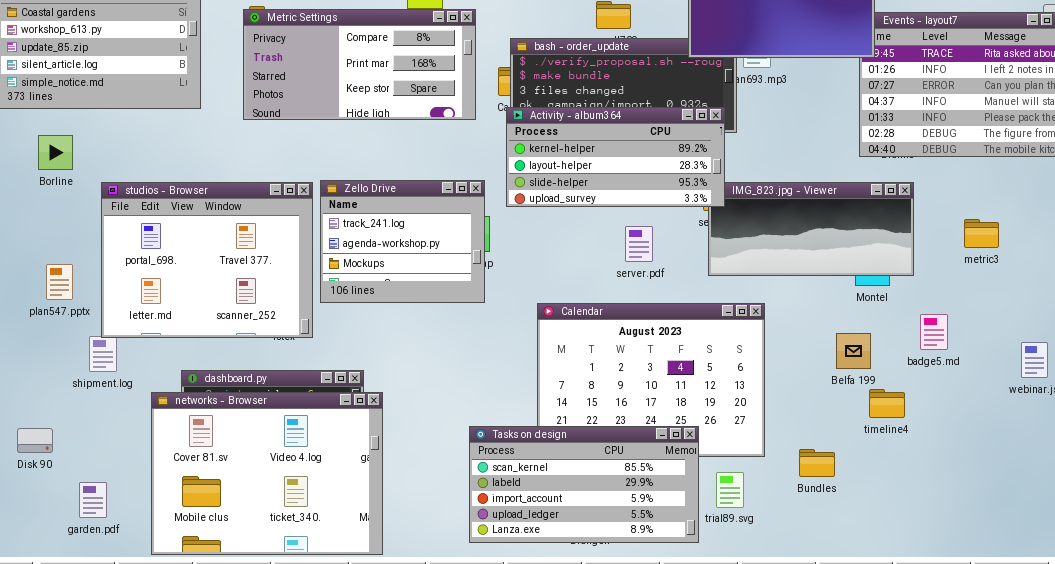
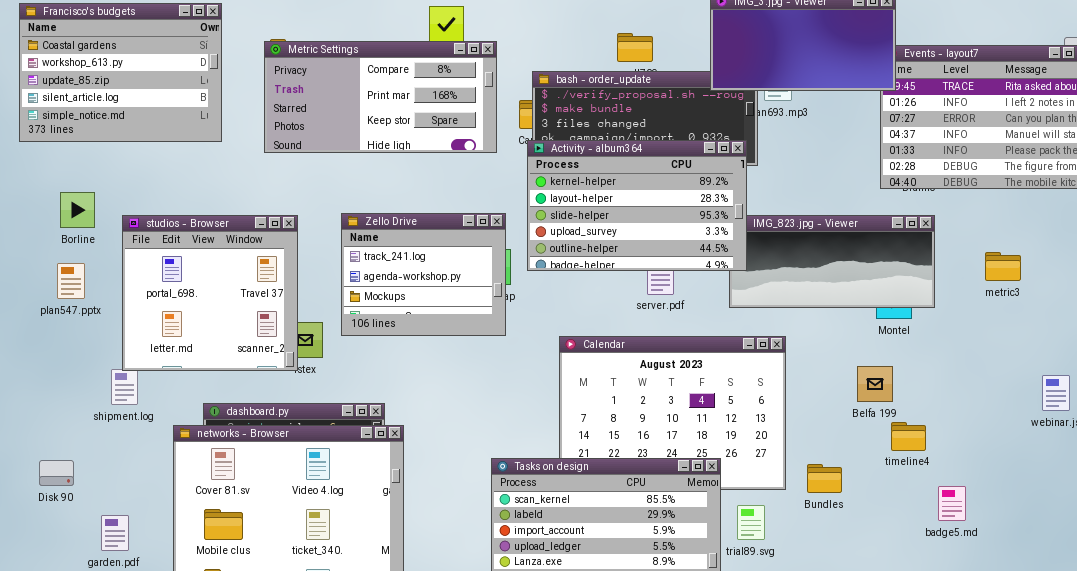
Activity - album364: [506,107,725,207] -> [527,140,747,271], resized
Borline: [38,135,73,170] -> [60,192,95,228], moved
studios - Browser: [101,182,313,338] -> [122,215,298,371], resized
plan547.pptx: [46,264,73,300] -> [57,263,85,299], moved
badge5.md: [920,314,948,350] -> [938,486,966,521], moved
Bundles: [799,449,835,477] -> [807,464,842,493], moved

